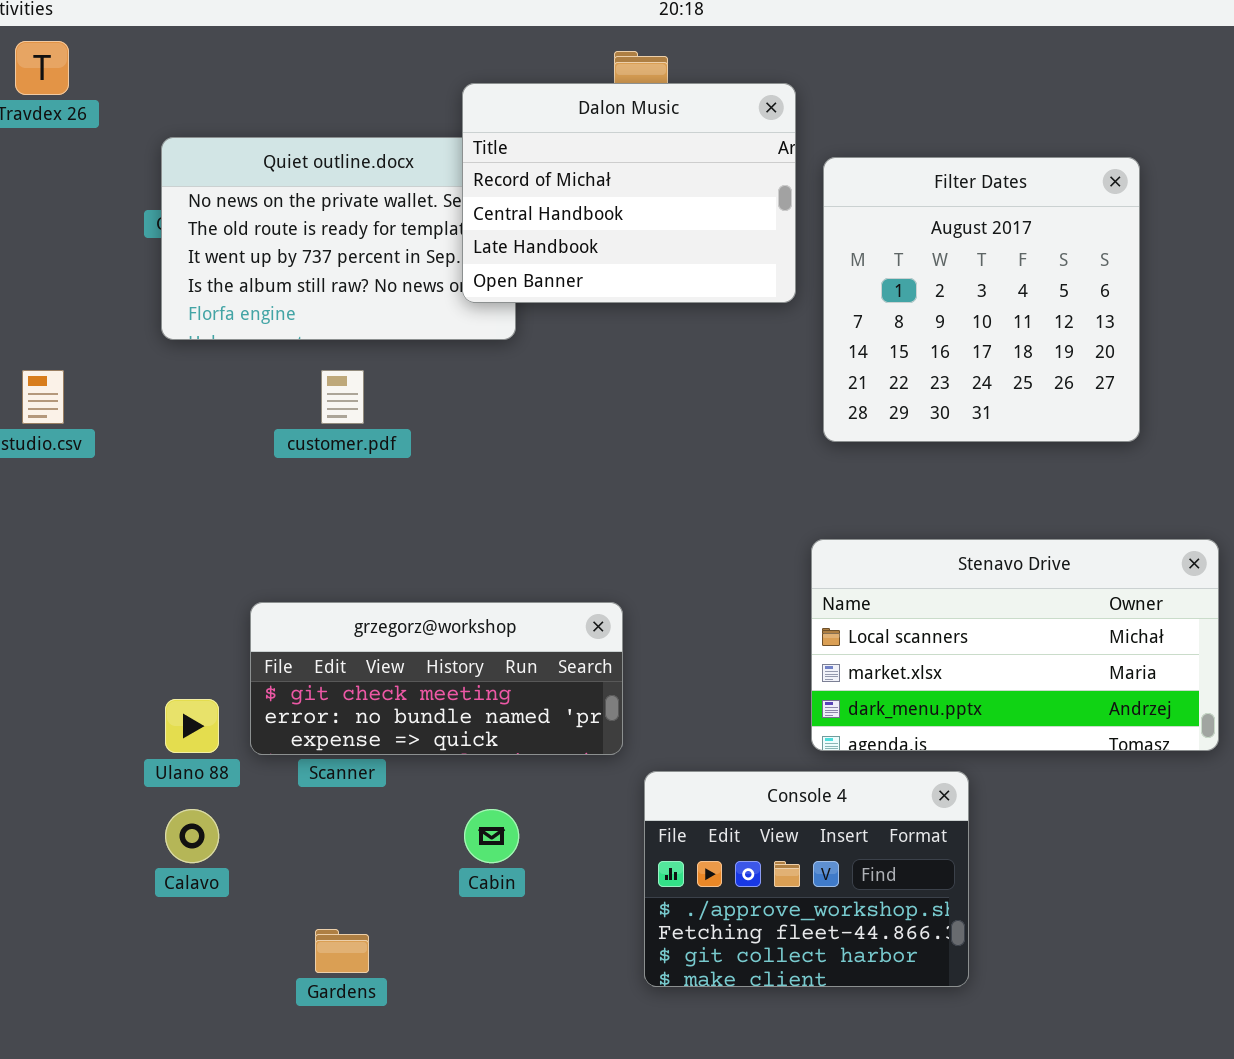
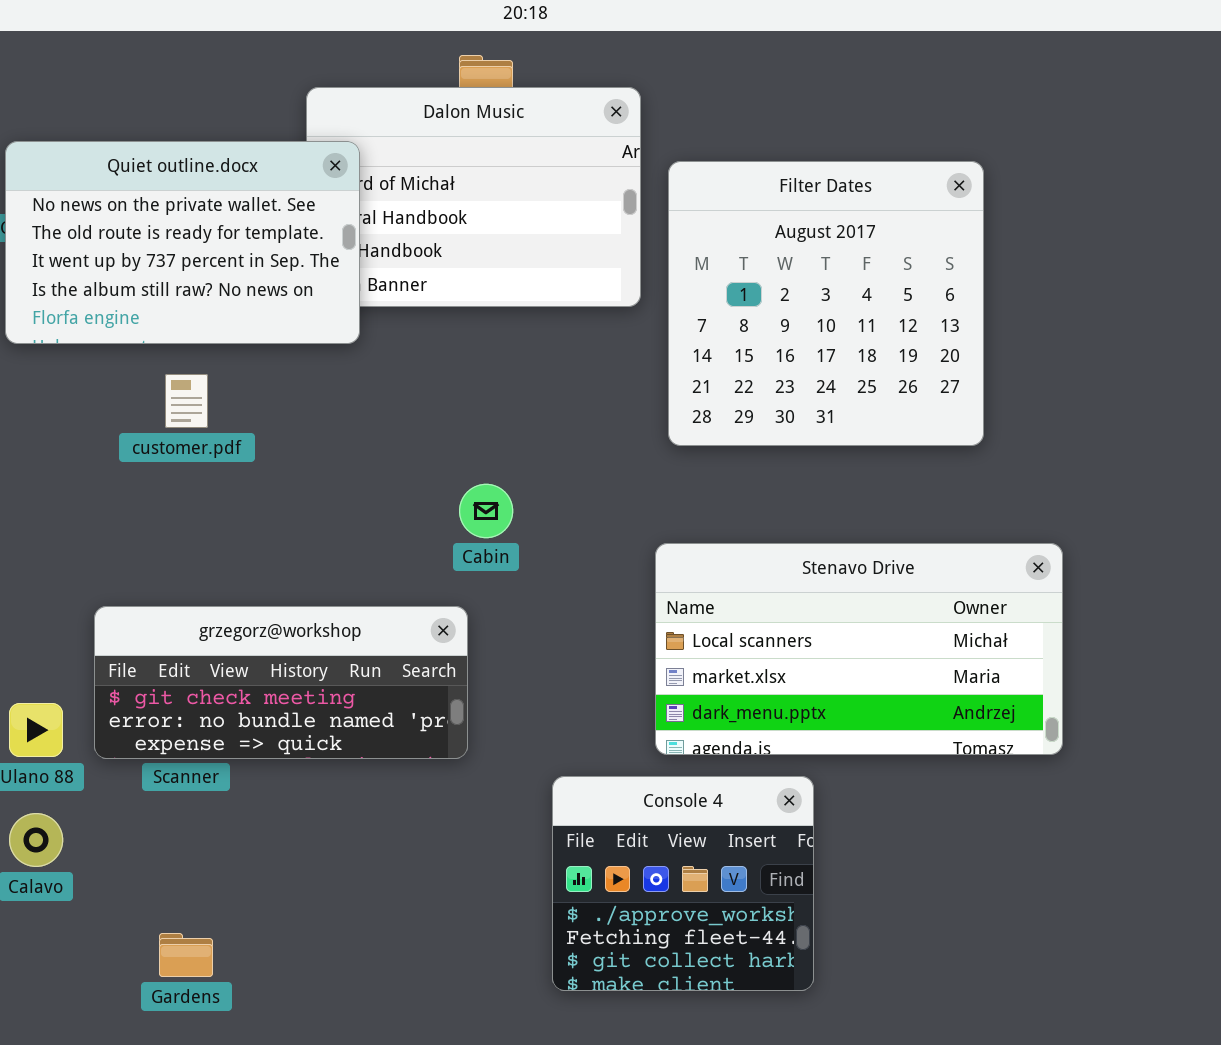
Quiet outline.docx: [161,137,516,340] -> [5,141,360,344], raised
Console 4: [644,771,969,987] -> [552,776,814,991], resized
Cabin: [464,809,519,863] -> [459,484,513,538], moved

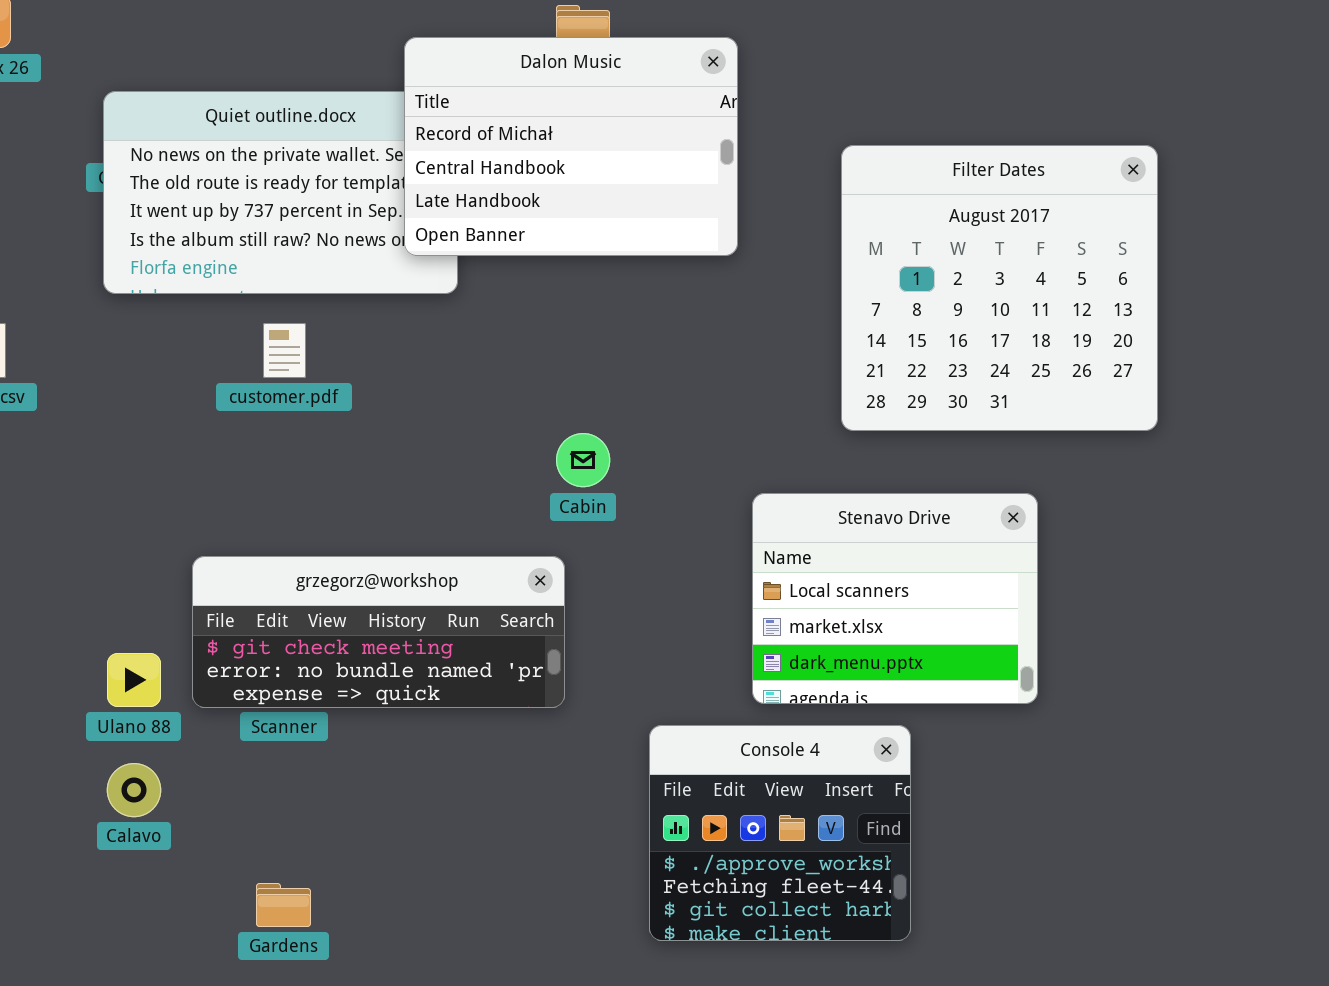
Dalon Music: [306,87,641,307] -> [404,37,738,256], raised
Filter Dates: [668,161,984,446] -> [841,145,1158,431], moved
Stenavo Drive: [655,543,1063,755] -> [752,493,1038,704], resized

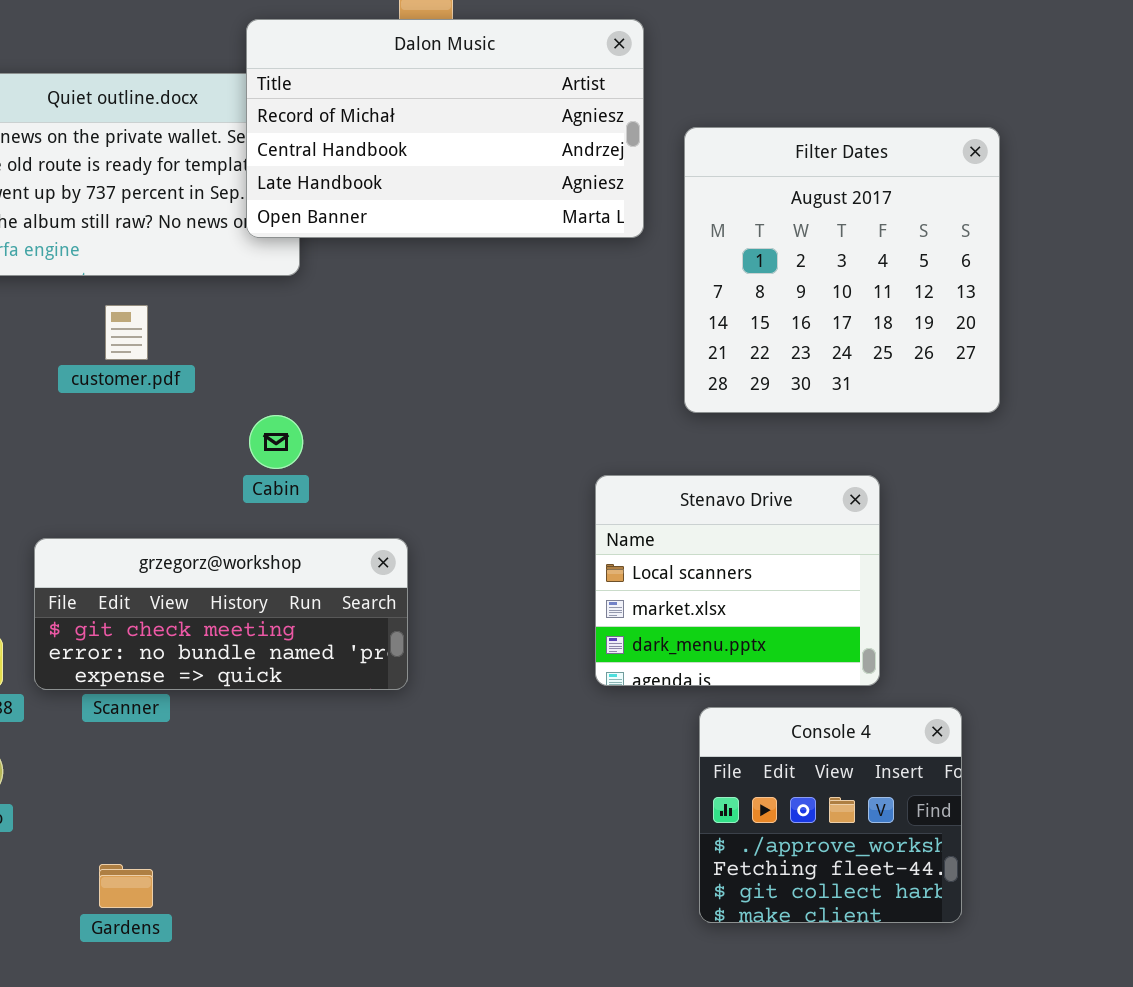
Dalon Music: [404,37,738,256] -> [246,19,644,238], resized
Cabin: [556,433,610,487] -> [249,415,303,469], moved
Console 4: [649,725,911,941] -> [699,707,962,923], moved

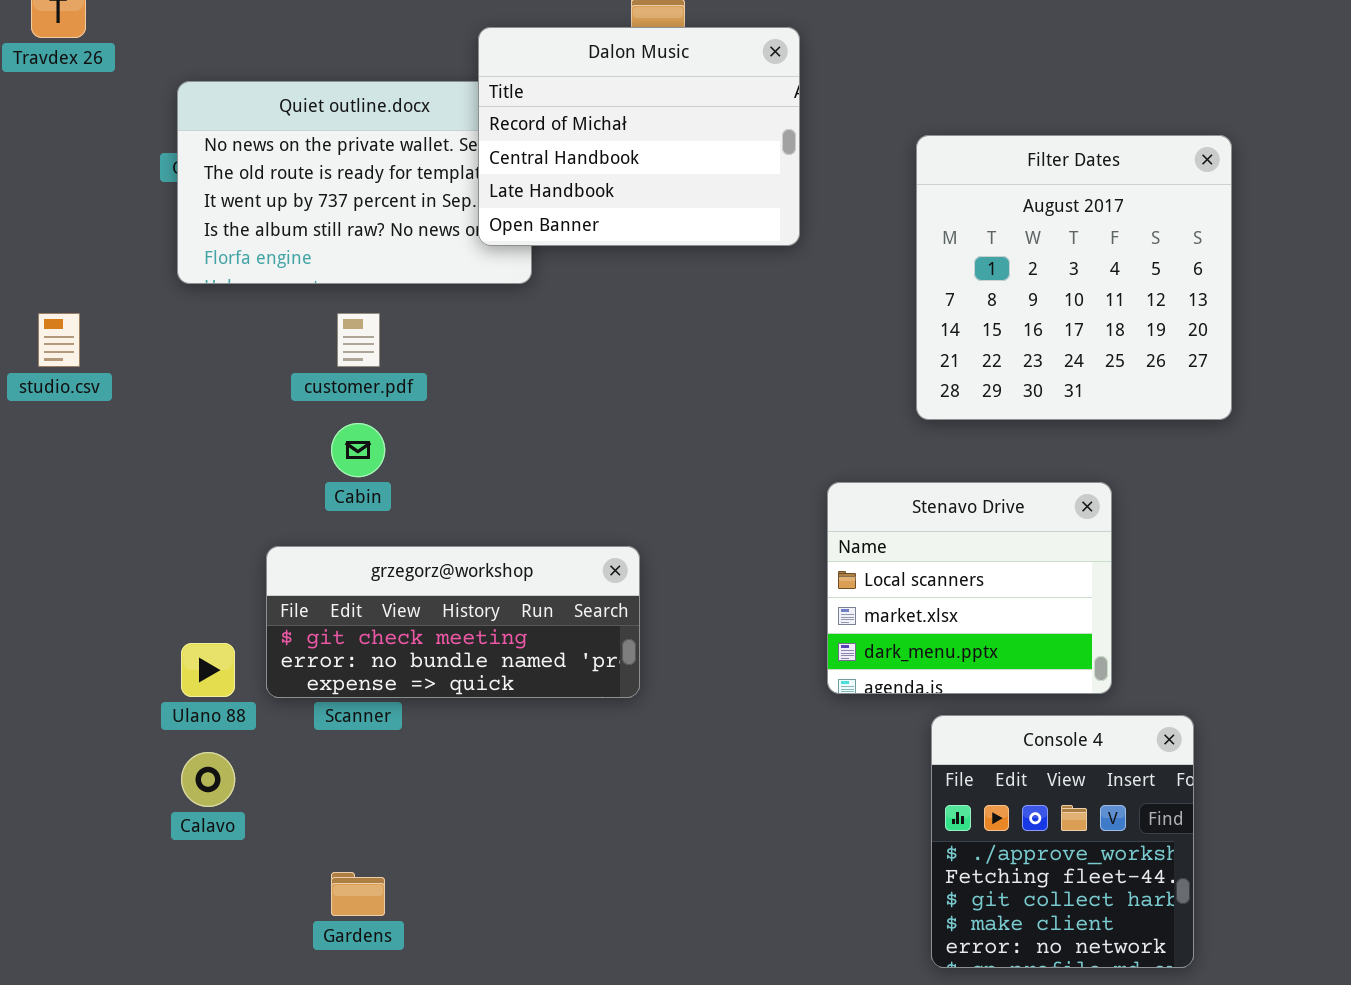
Dalon Music: [246,19,644,238] -> [478,27,800,246], resized
Cabin: [249,415,303,469] -> [331,423,385,477], moved
Console 4: [699,707,962,923] -> [931,715,1194,968], resized

